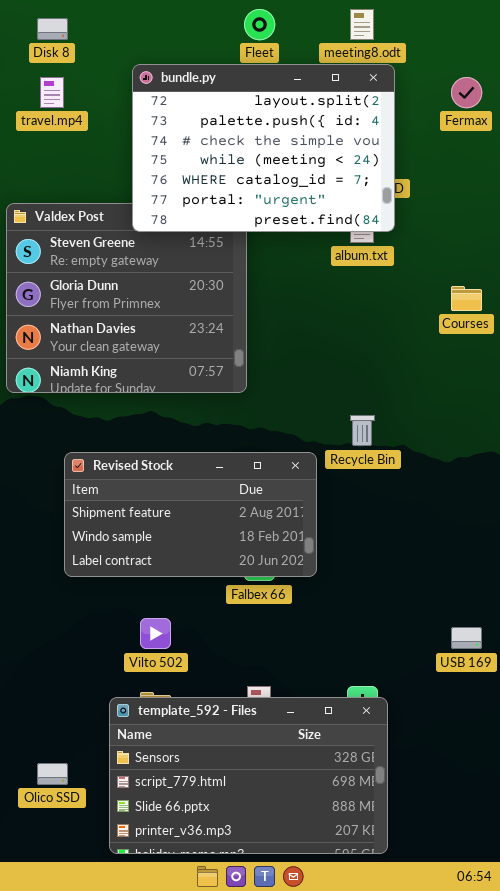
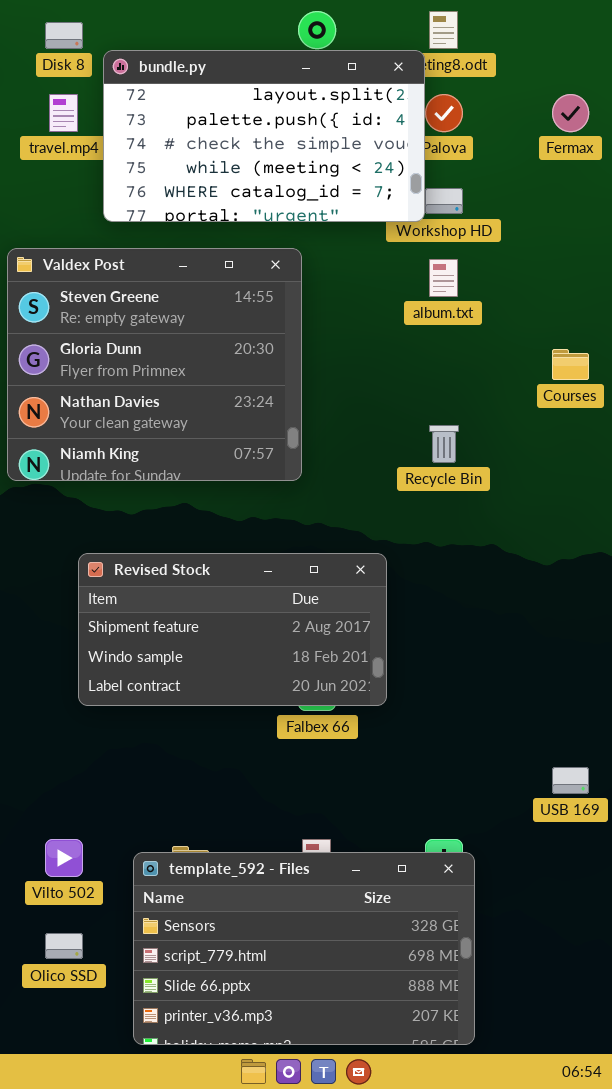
bundle.py: [132,64,395,232] -> [103,50,425,222], moved, resized
Recycle Bin: [350,415,375,446] -> [429,425,459,463], moved
Vilto 502: [140,618,171,649] -> [45,839,83,877], moved

